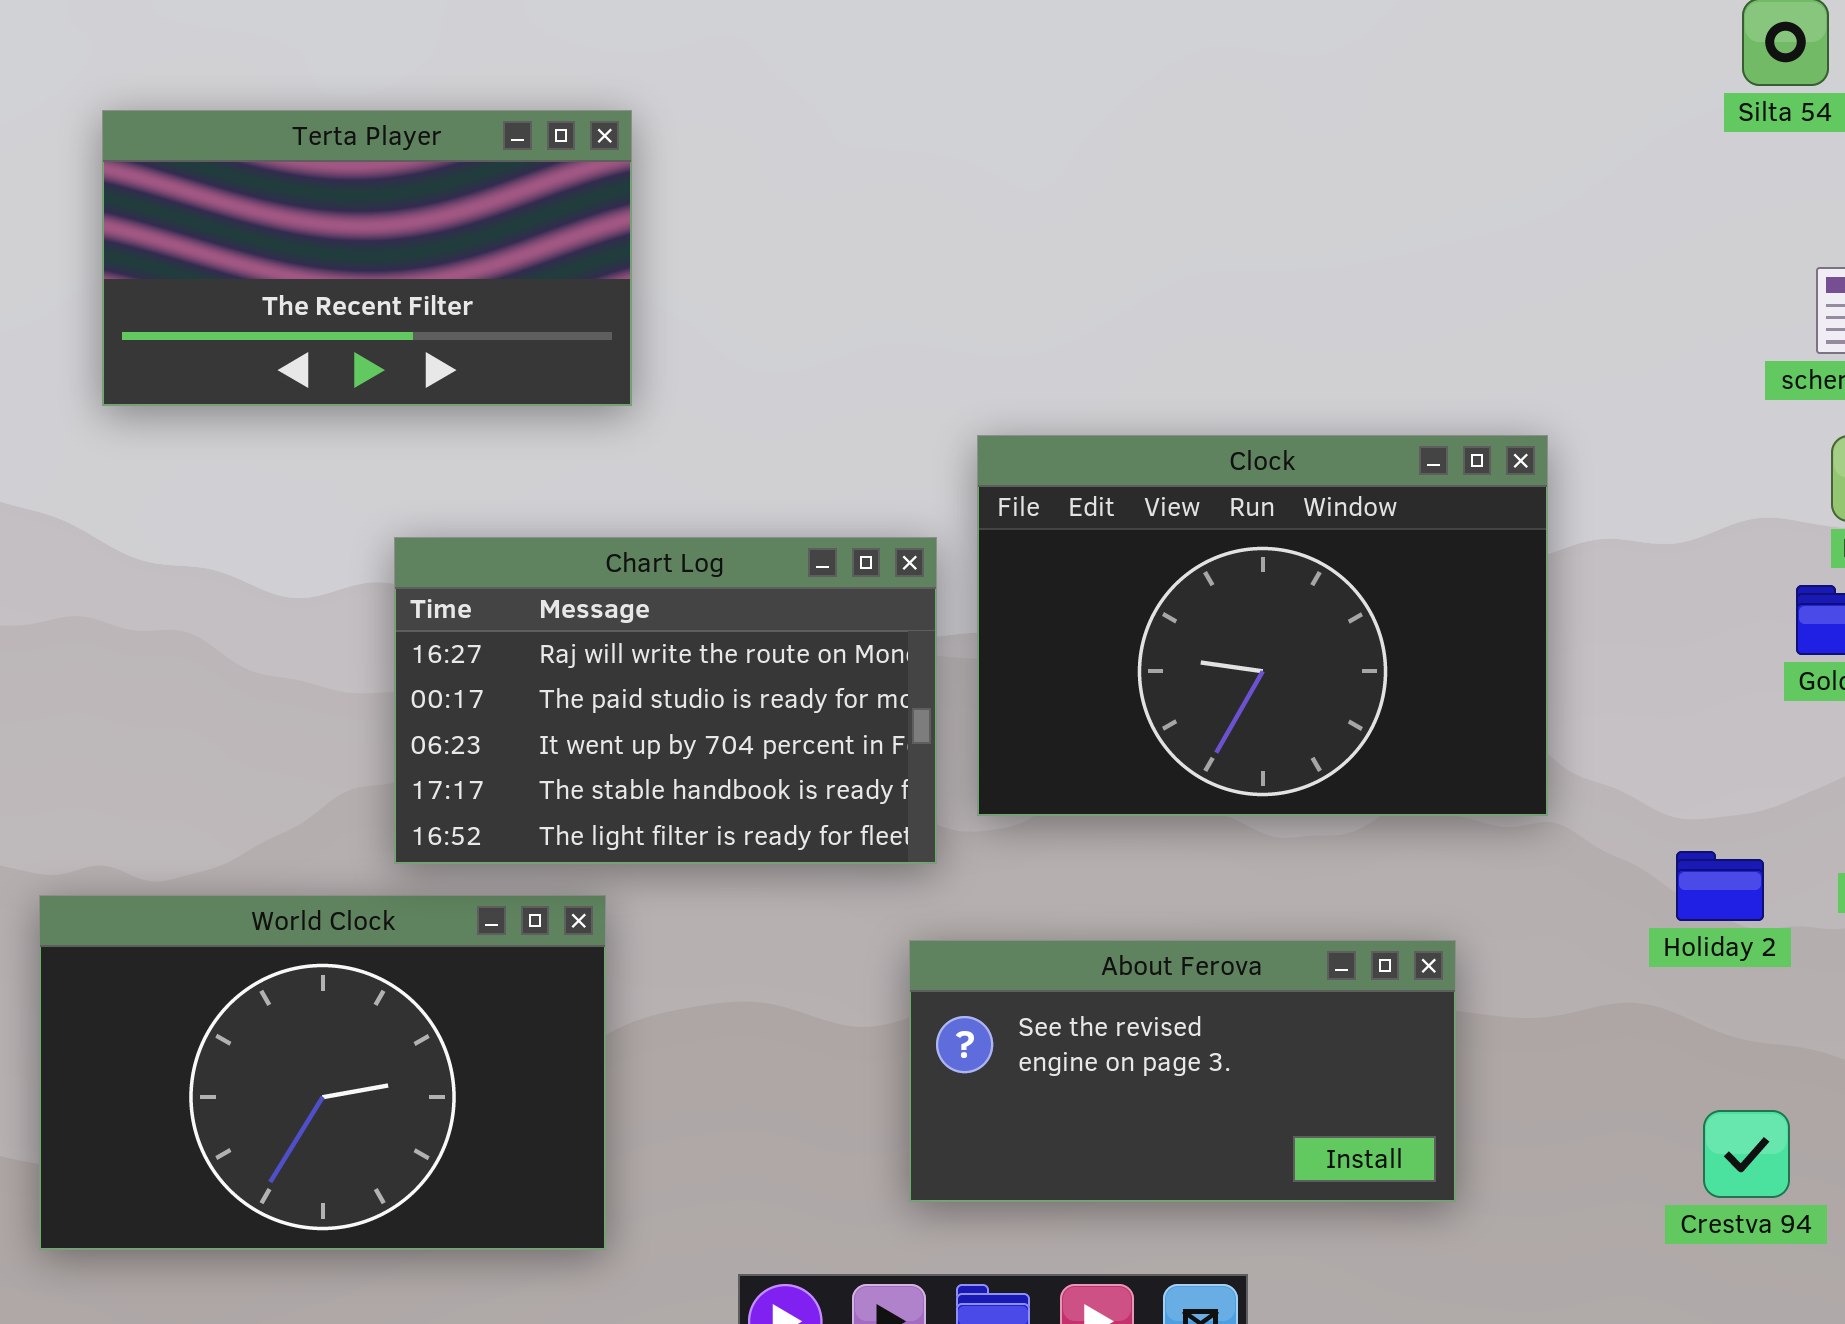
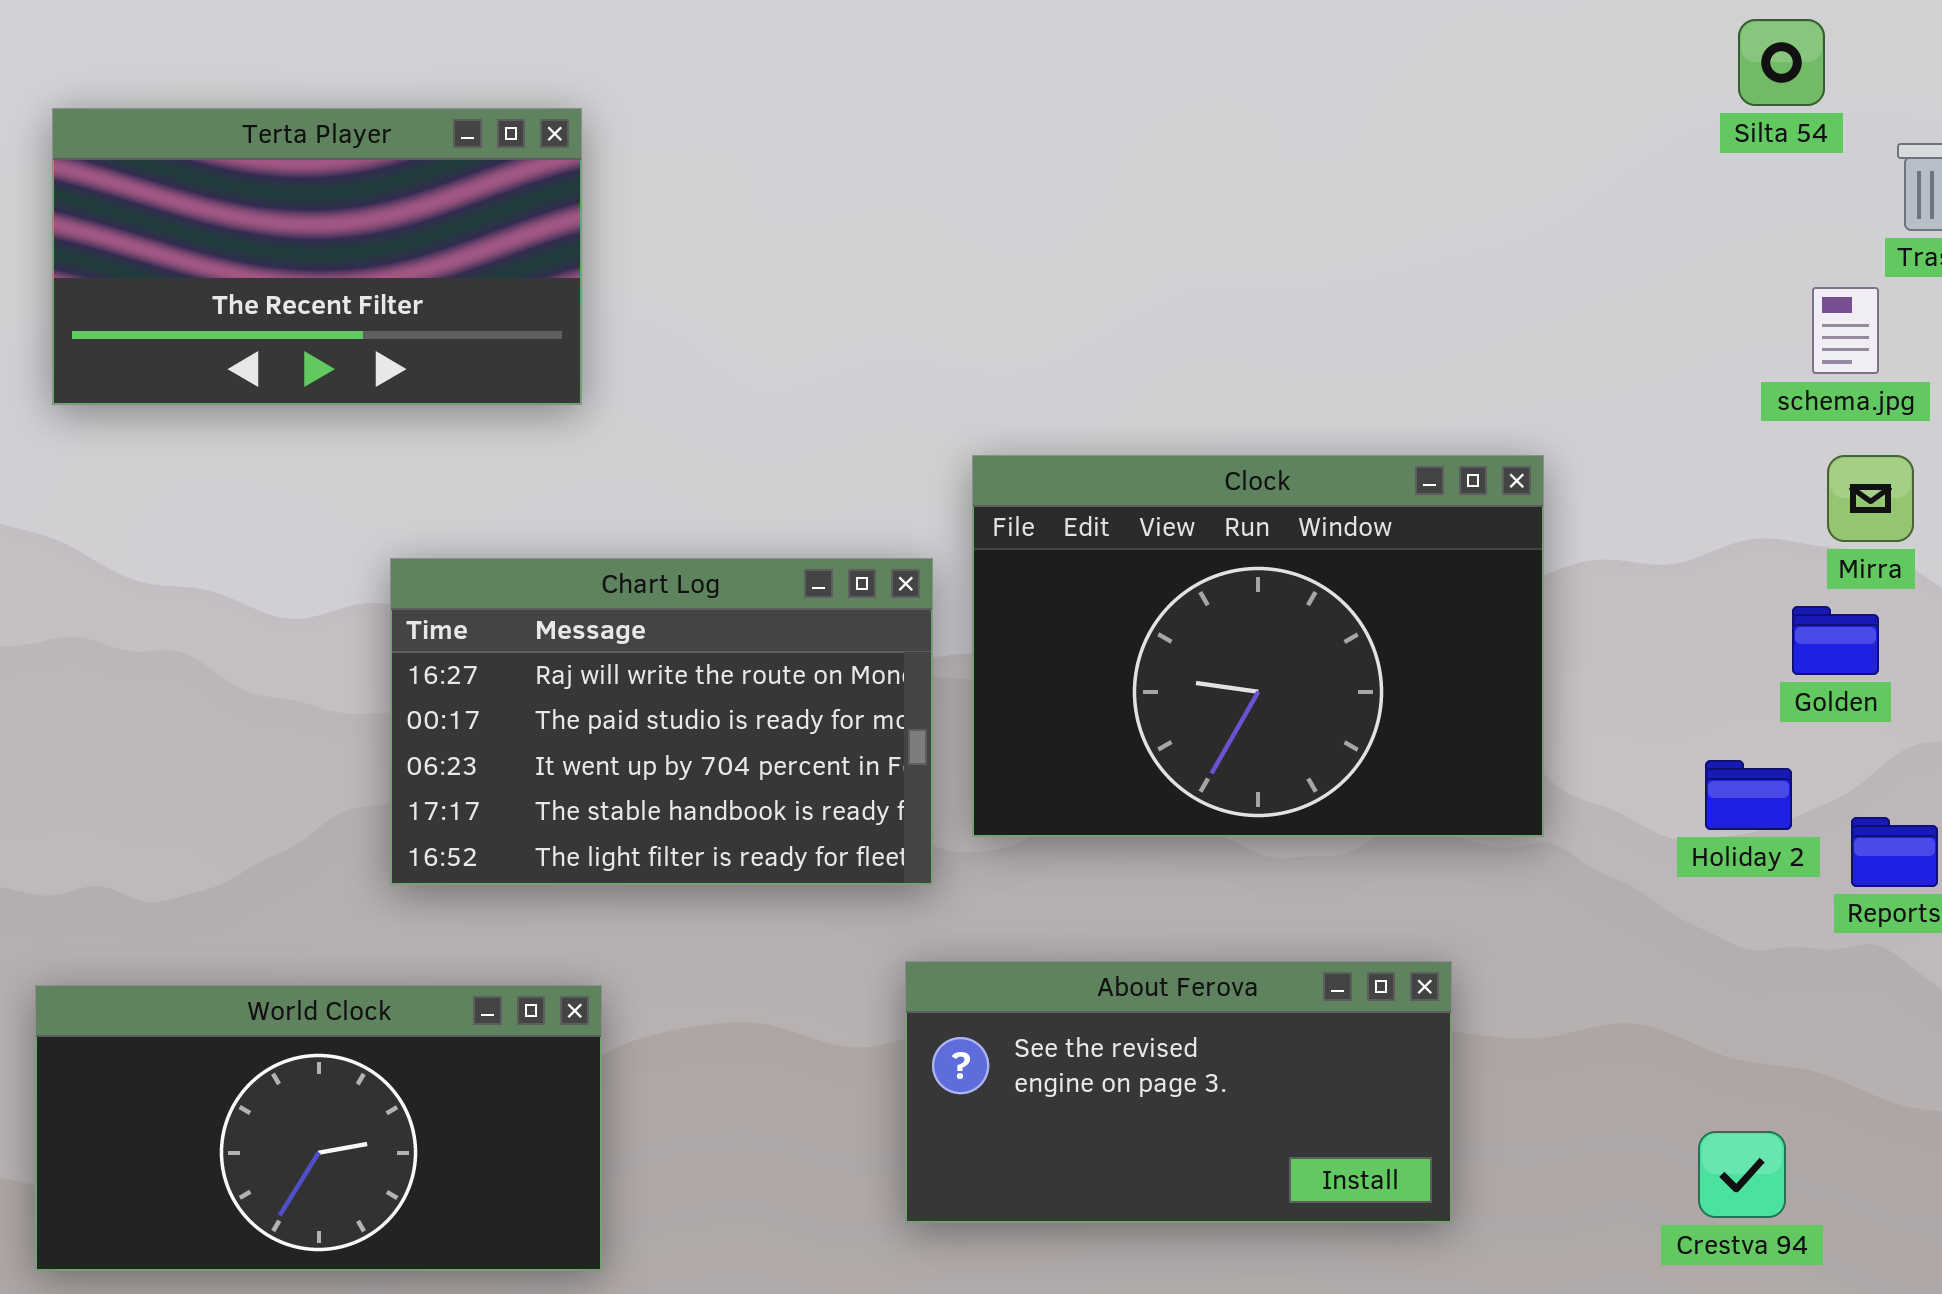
Terta Player: [102,110,632,406] -> [52,108,582,405], moved
Holiday 2: [1676,851,1764,921] -> [1705,760,1792,830], moved
World Clock: [39,895,606,1250] -> [35,985,602,1271], resized

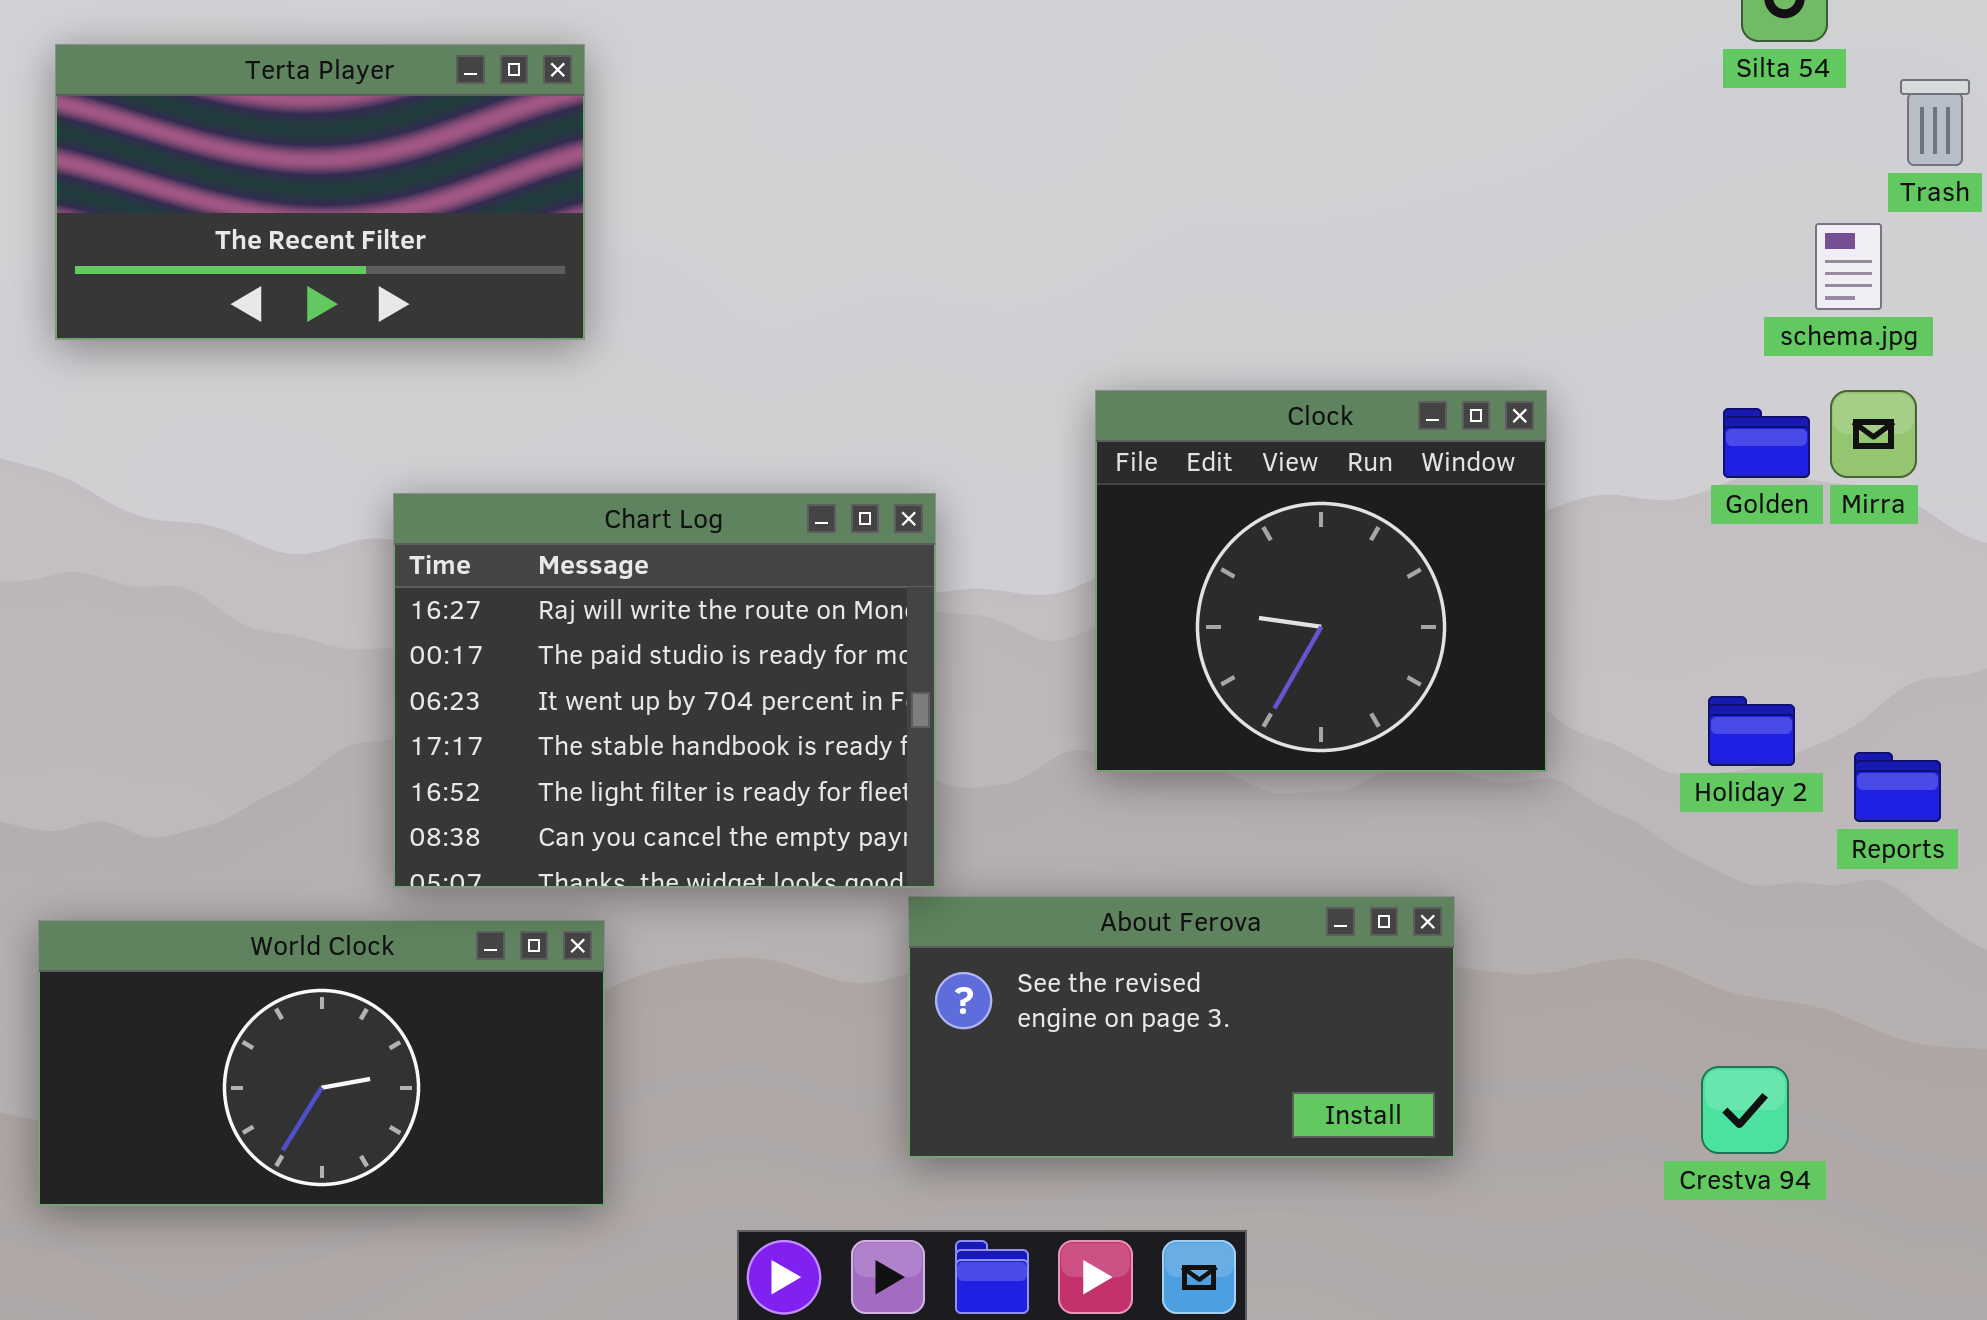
Clock: [972,455,1544,837] -> [1095,390,1547,772], resized
Chart Log: [390,558,933,885] -> [393,493,936,888], resized
Golden: [1792,606,1879,675] -> [1723,408,1810,478], moved

